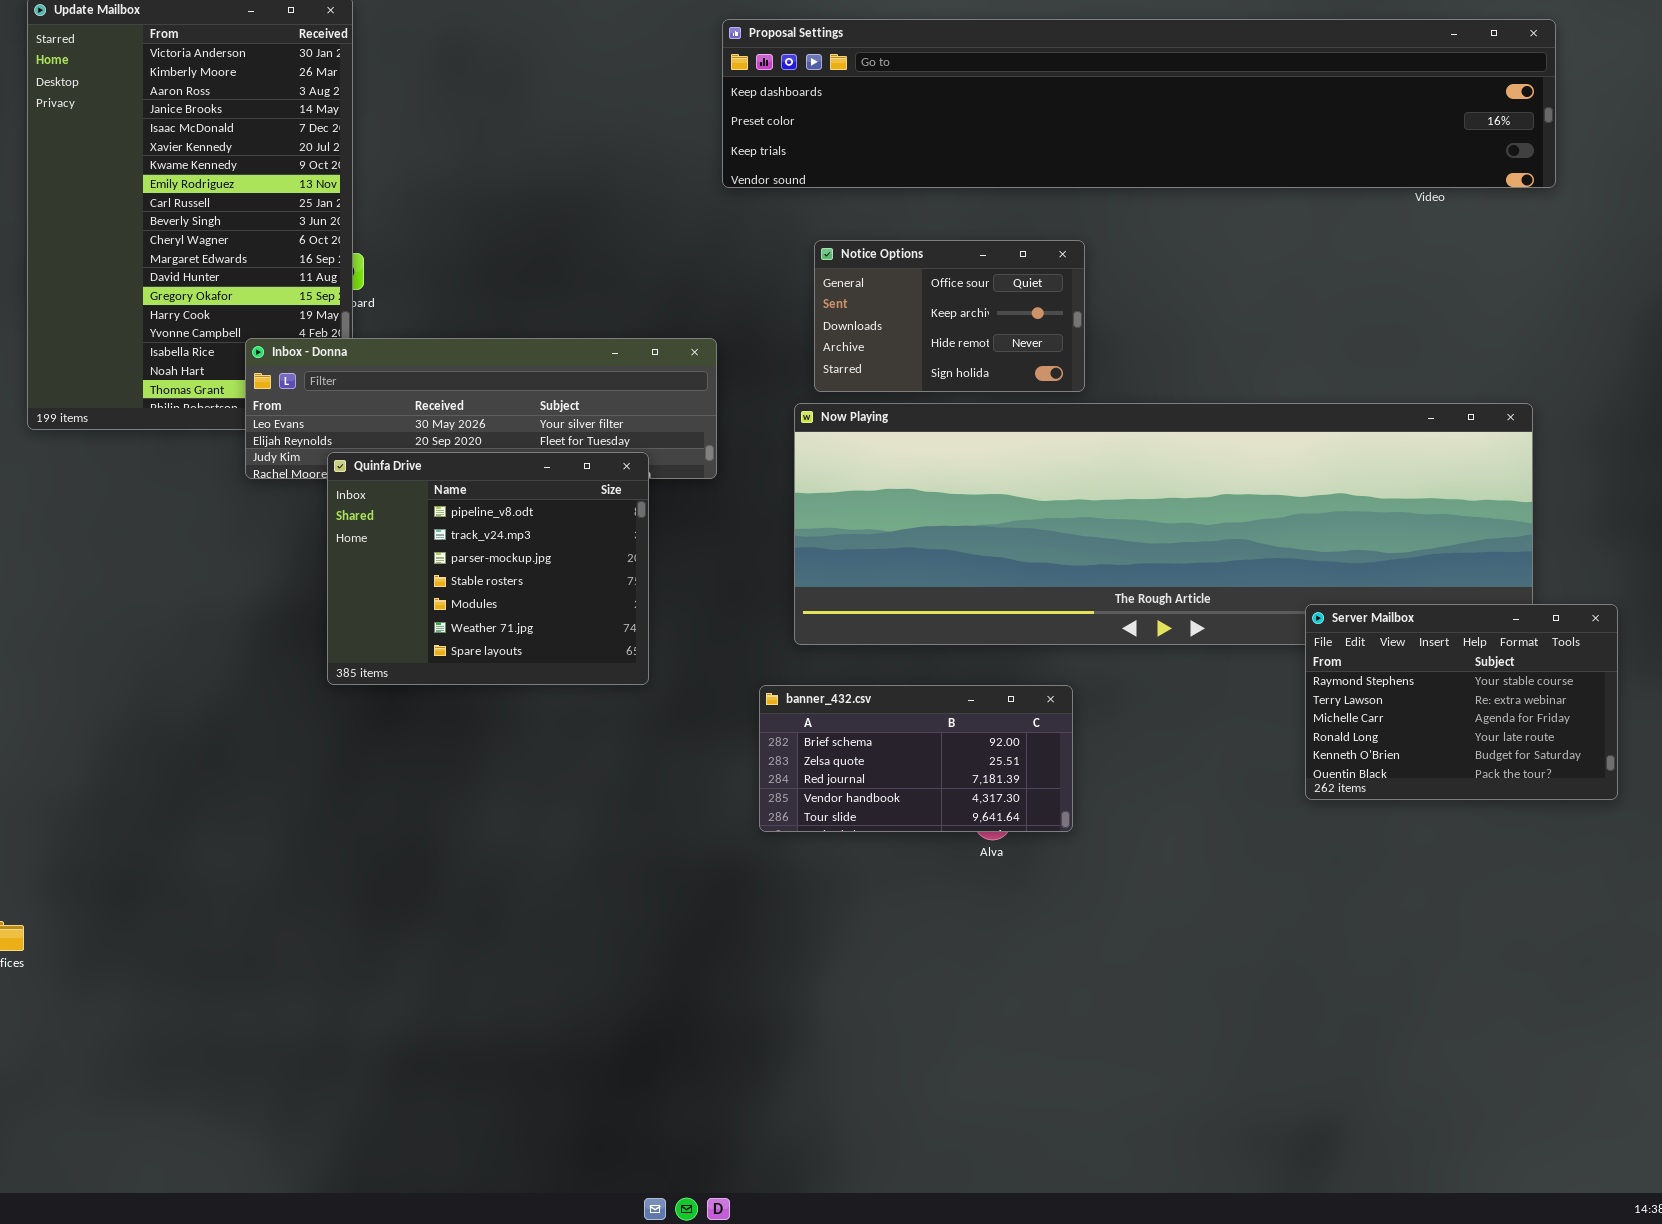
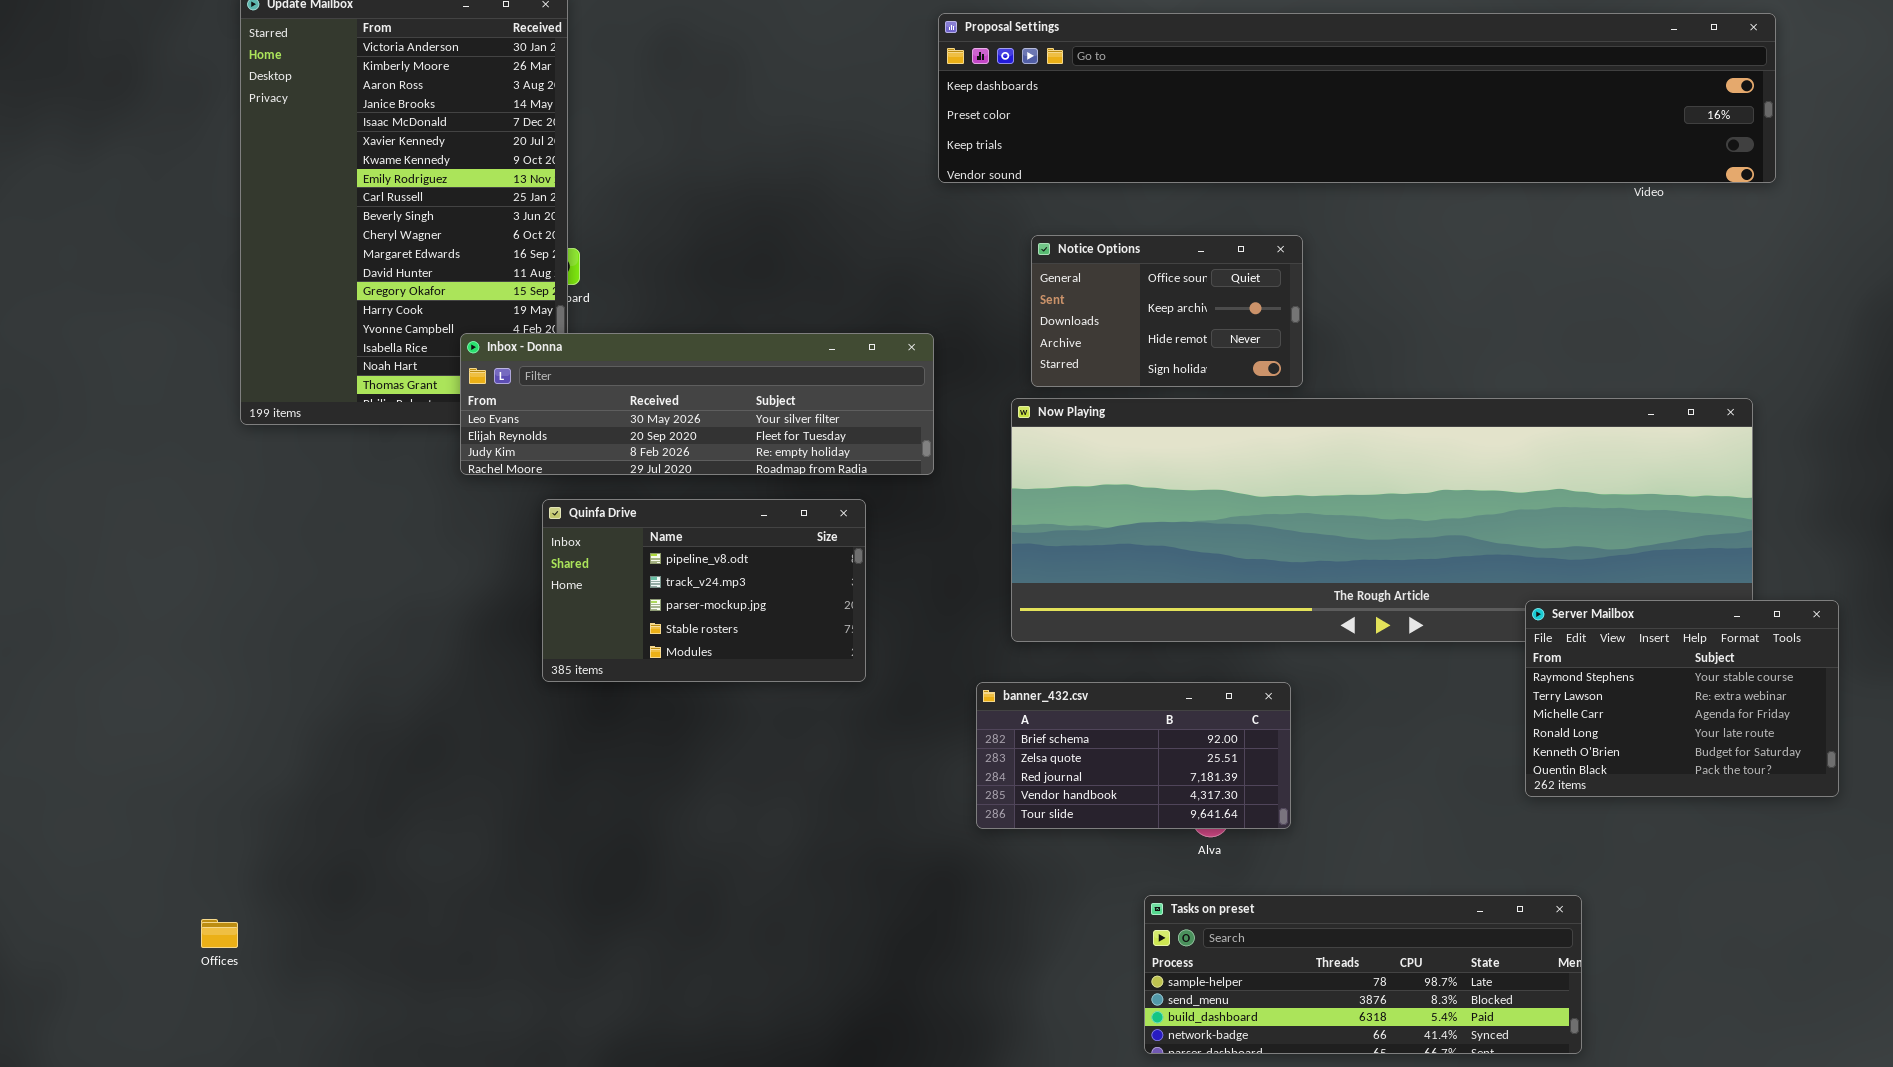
Quinfa Drive: [327,452,649,685] -> [542,499,866,682], resized
Tasks on preset: none -> [1144,895,1582,1054], opened

